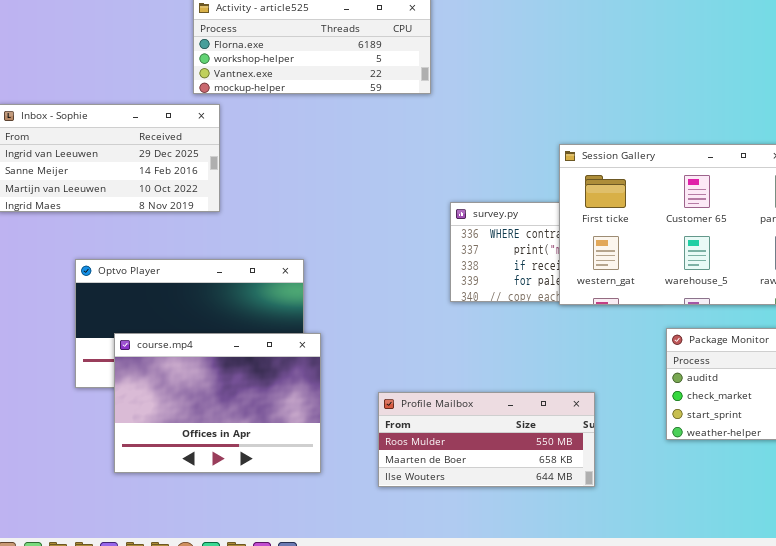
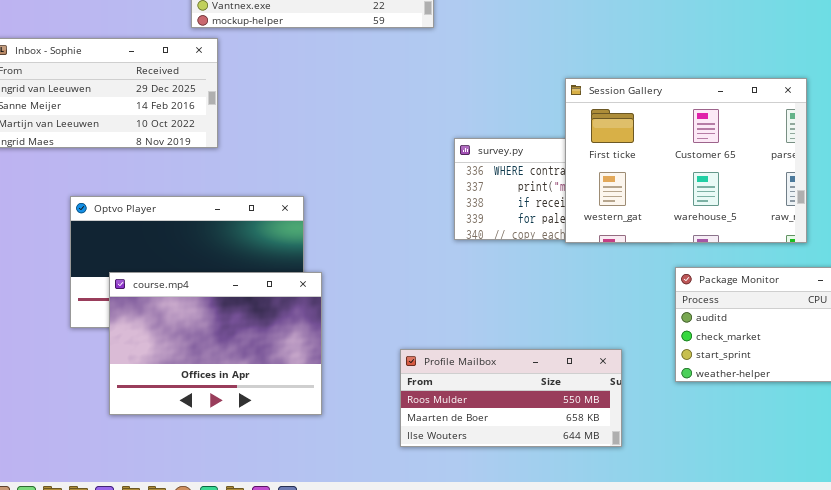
Profile Mailbox: [378,392,595,487] -> [400,349,622,447], moved

